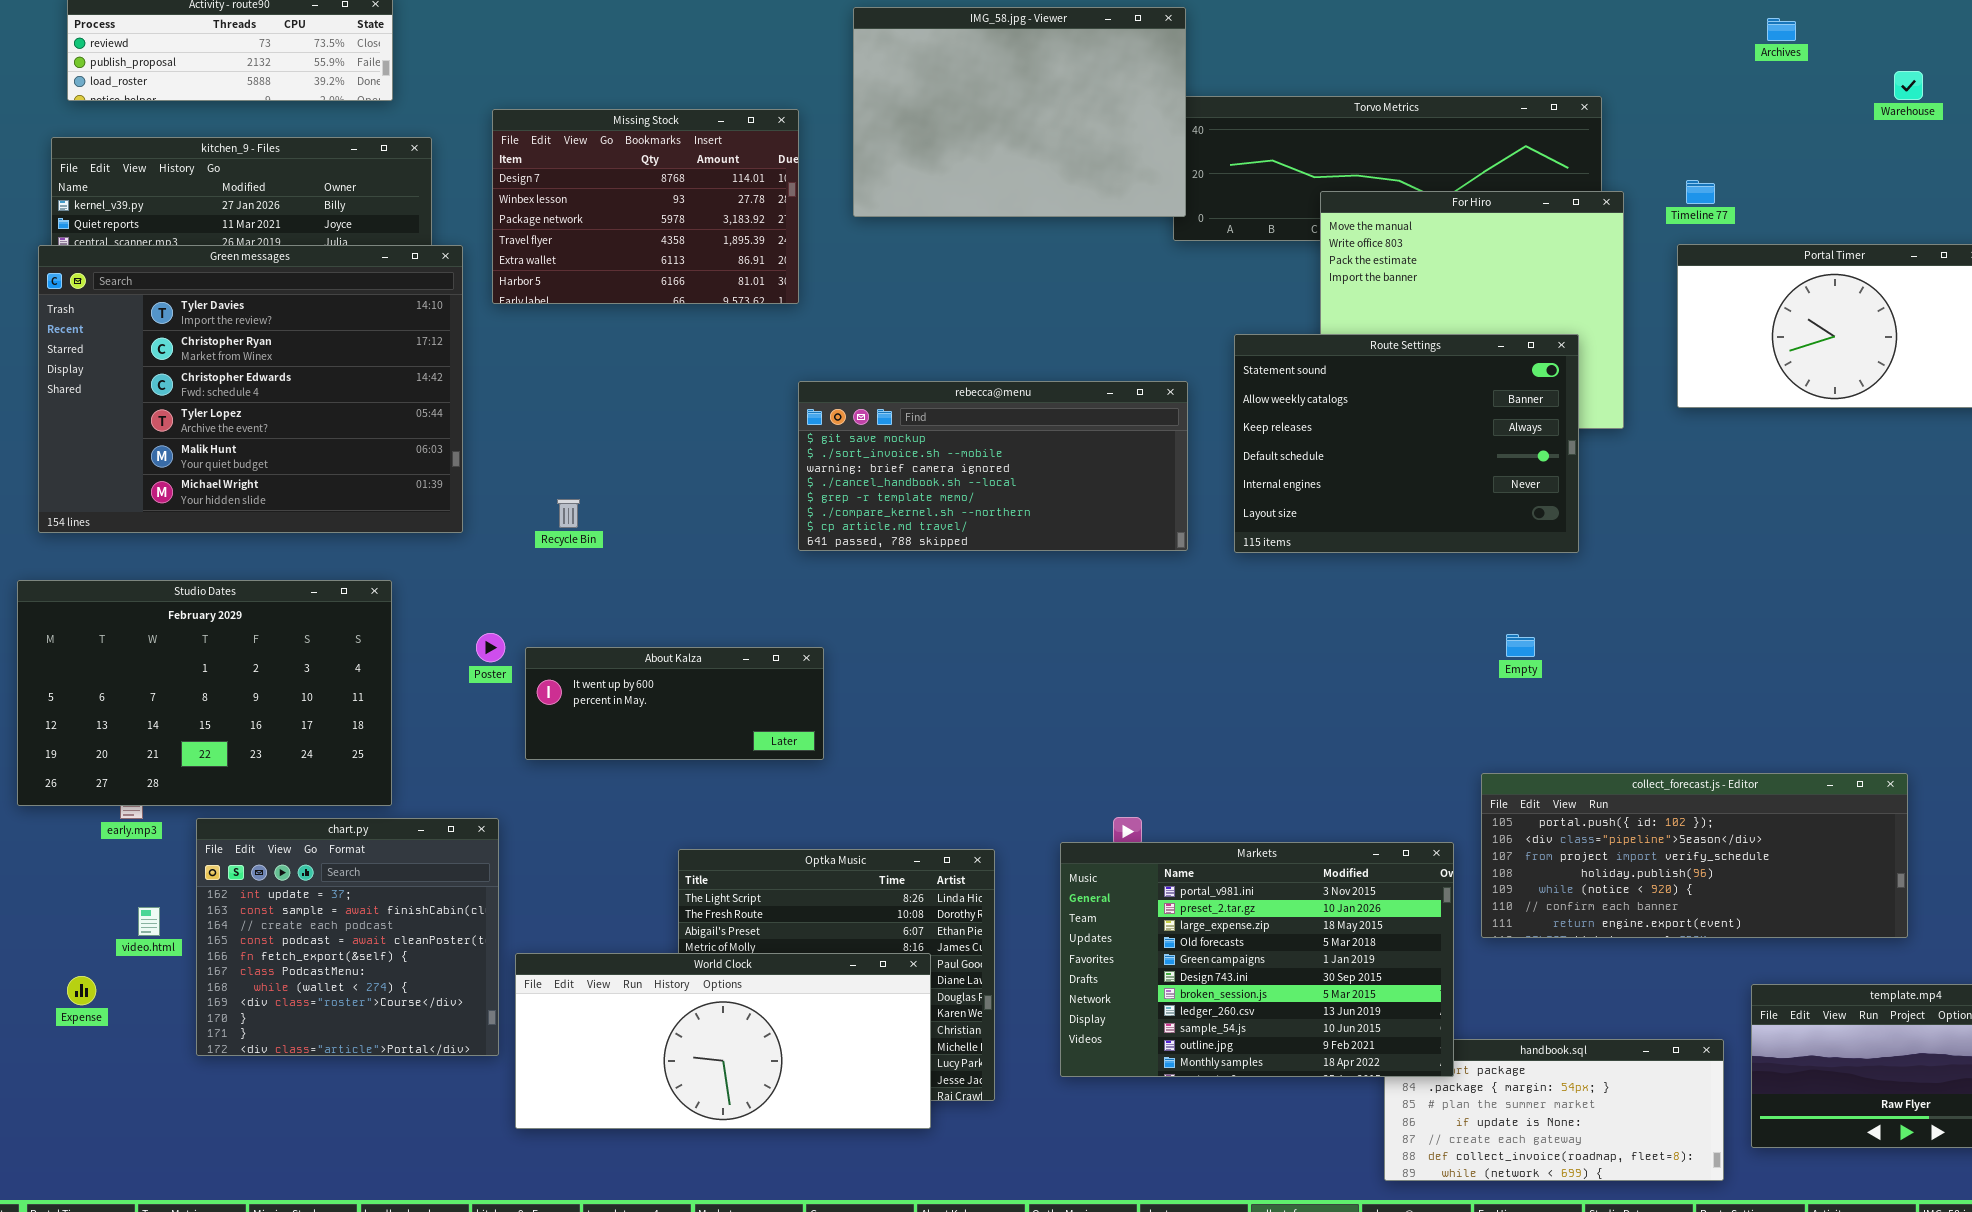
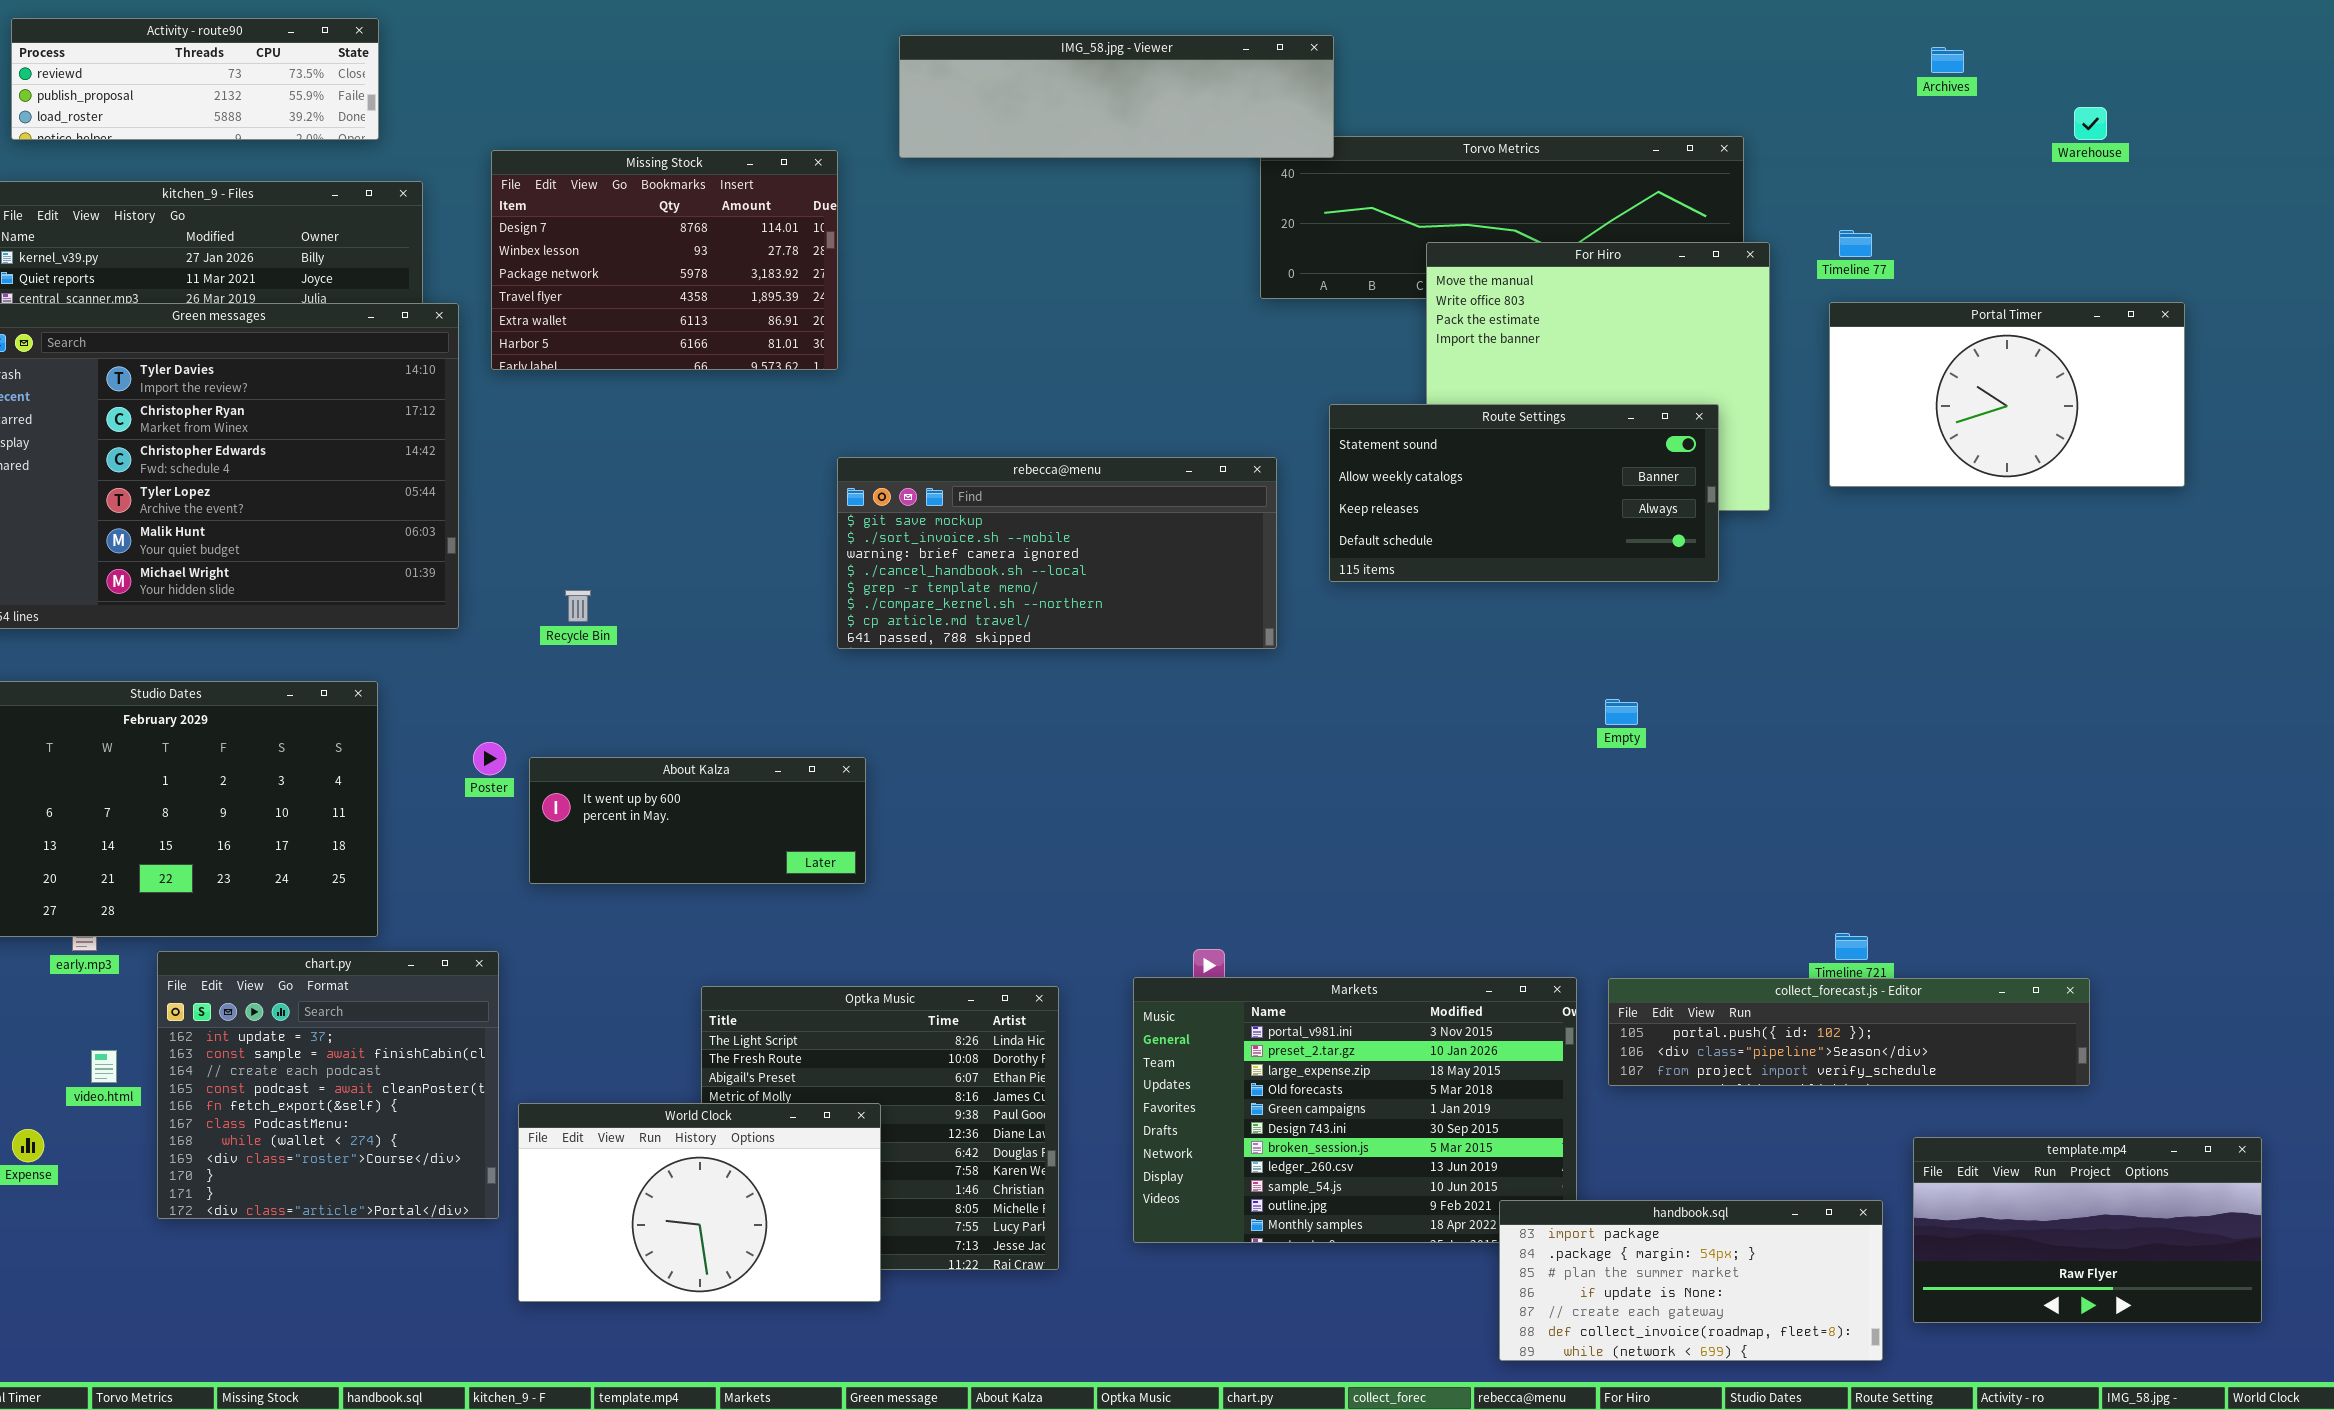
IMG_58.jpg - Viewer: [853,7,1186,217] -> [899,35,1334,158], resized
Route Settings: [1234,334,1579,553] -> [1329,404,1719,582], resized
Empty: [1506,634,1535,657] -> [1605,699,1638,725], moved
collect_forecast.js - Editor: [1481,773,1908,938] -> [1608,978,2090,1086], resized
World Clock: [515,953,931,1129] -> [518,1103,881,1302], resized
handbook.sql: [1384,1039,1724,1181] -> [1499,1200,1883,1361], raised

